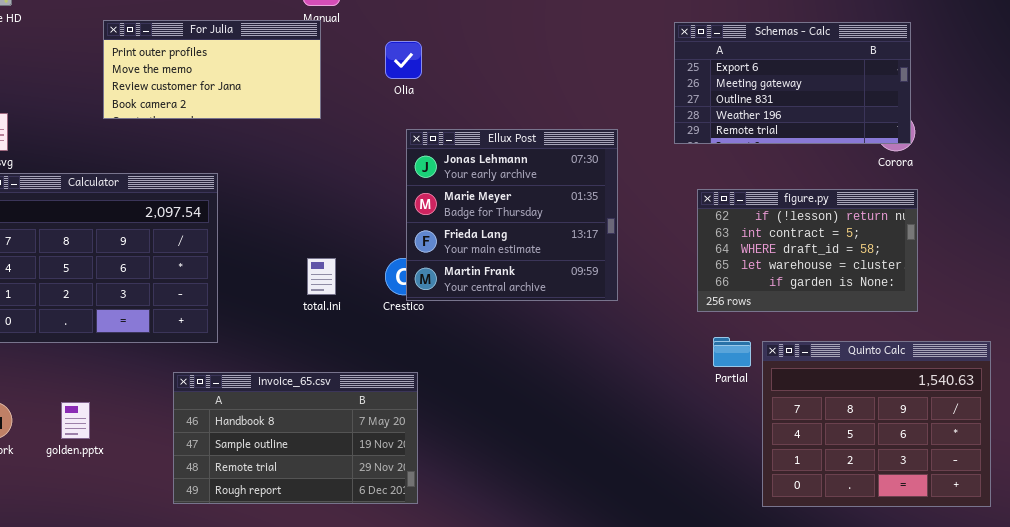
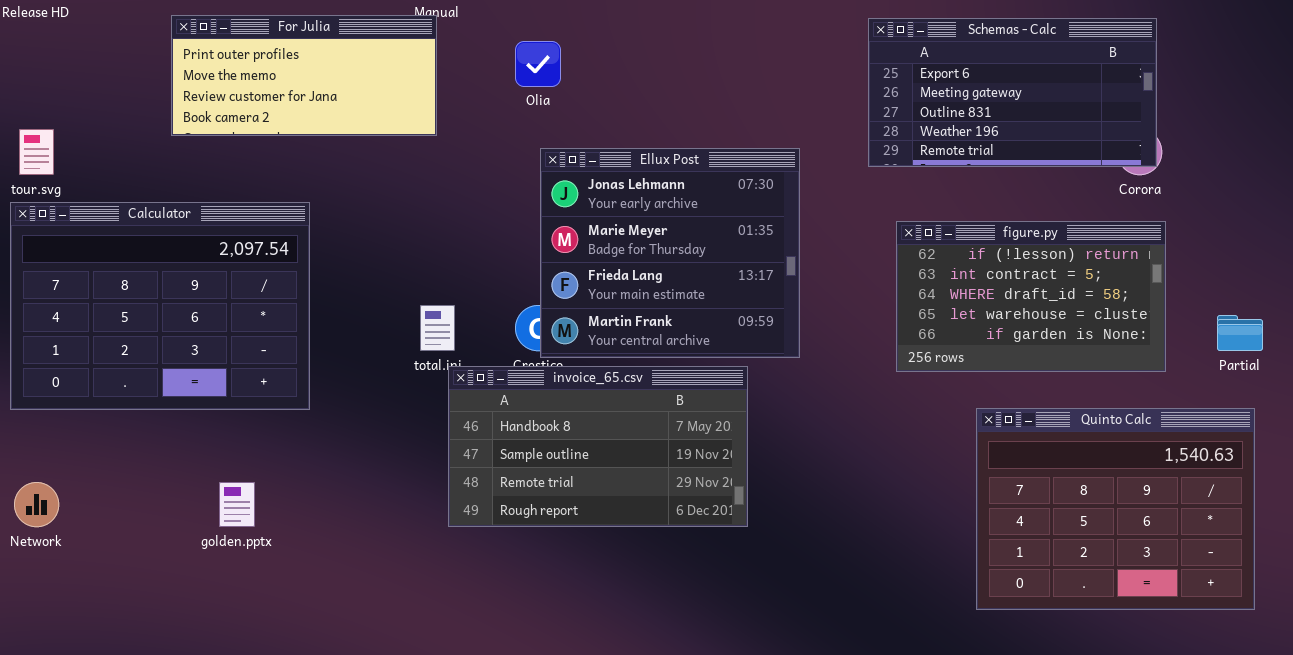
Partial: [713,337,751,367] -> [1217,315,1263,351], moved
invoice_65.csv: [173,372,418,504] -> [448,366,748,527], moved
golden.pptx: [61,402,90,439] -> [219,482,255,527], moved

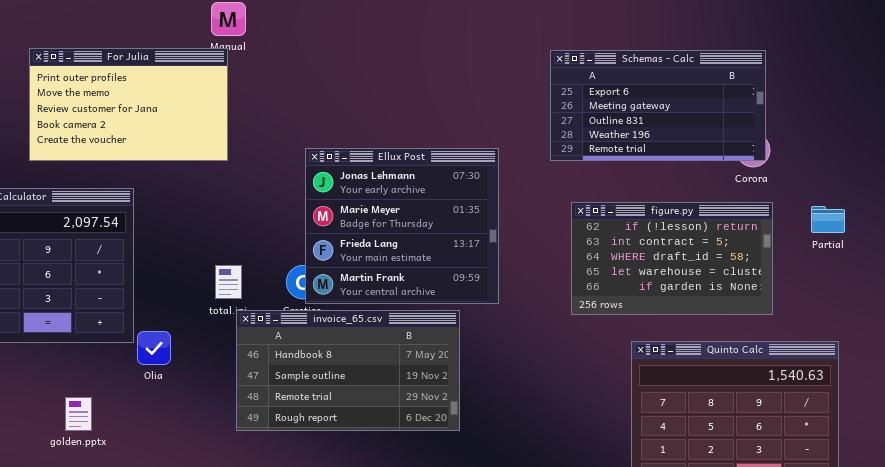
For Julia: [171,15,437,136] -> [29,48,228,161], resized
Olia: [515,41,561,87] -> [137,331,171,365], moved
Partial: [1217,315,1263,351] -> [811,206,845,233], moved

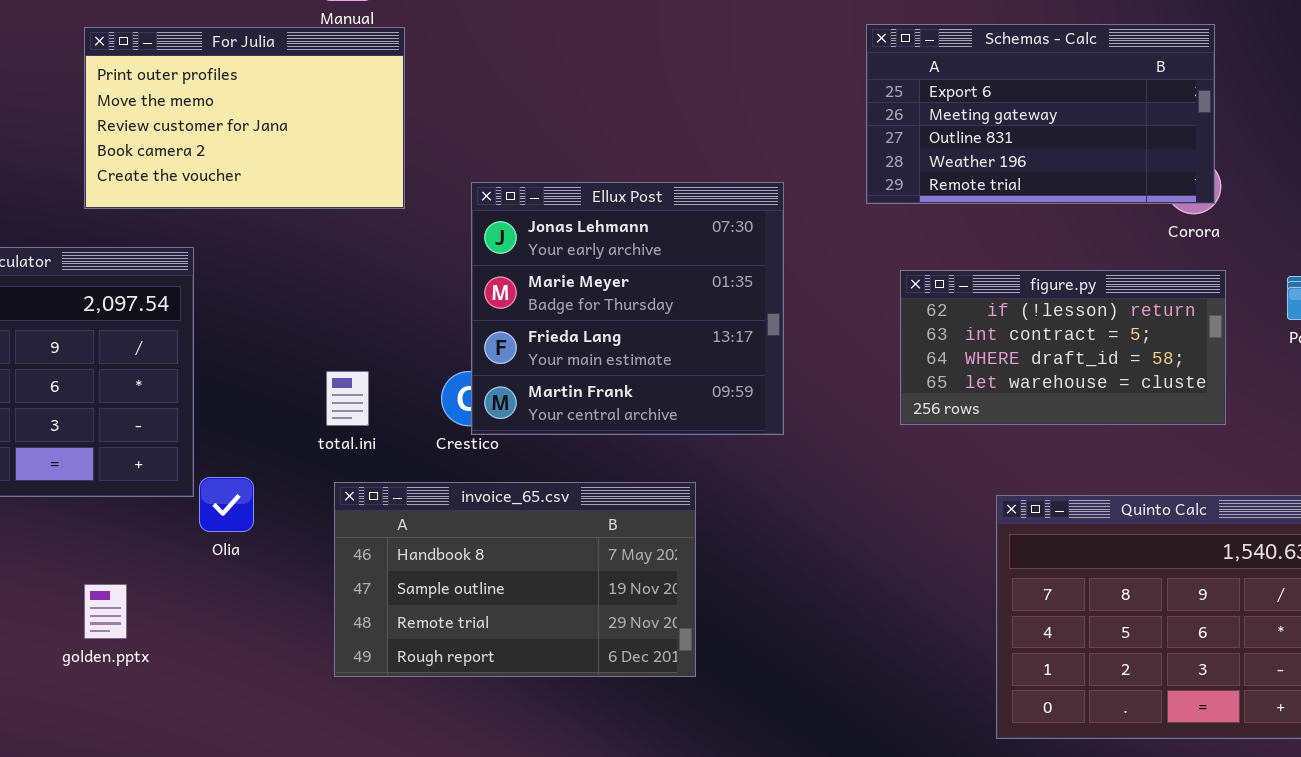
For Julia: [29,48,228,161] -> [84,27,405,209], moved
figure.py: [571,202,773,315] -> [900,270,1226,425], resized
invoice_65.csv: [236,310,460,431] -> [334,482,696,677], moved

